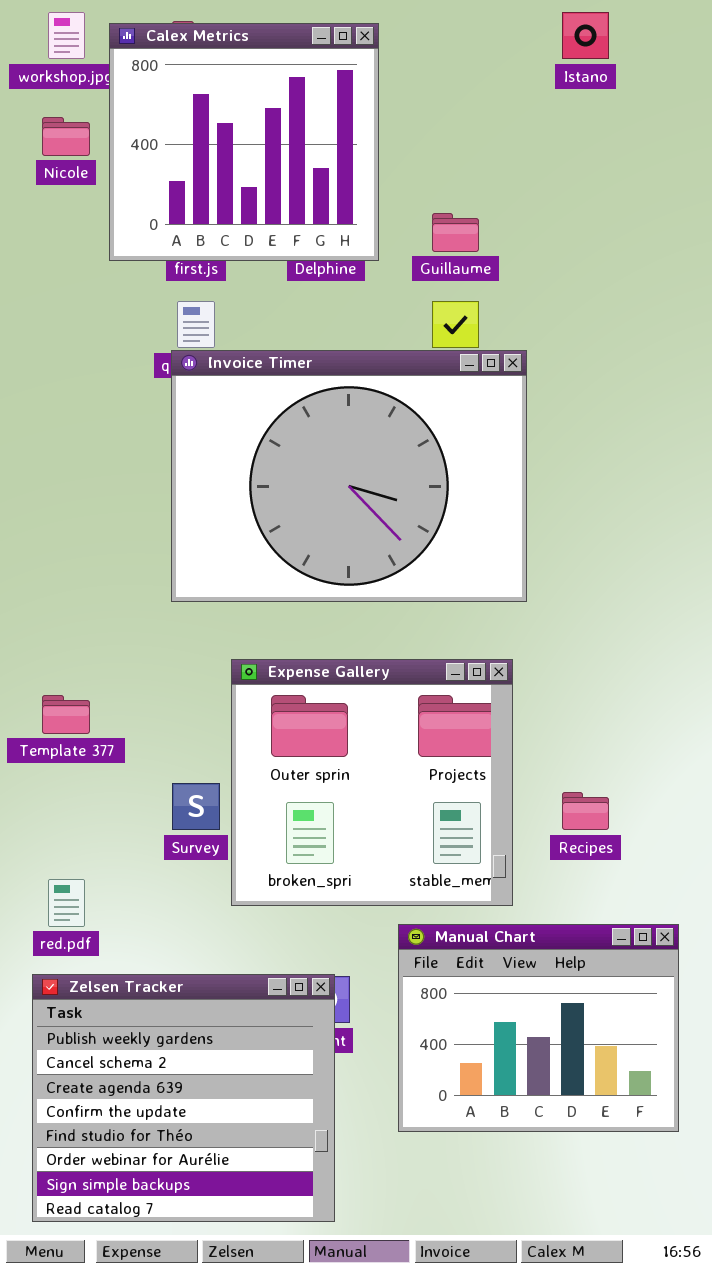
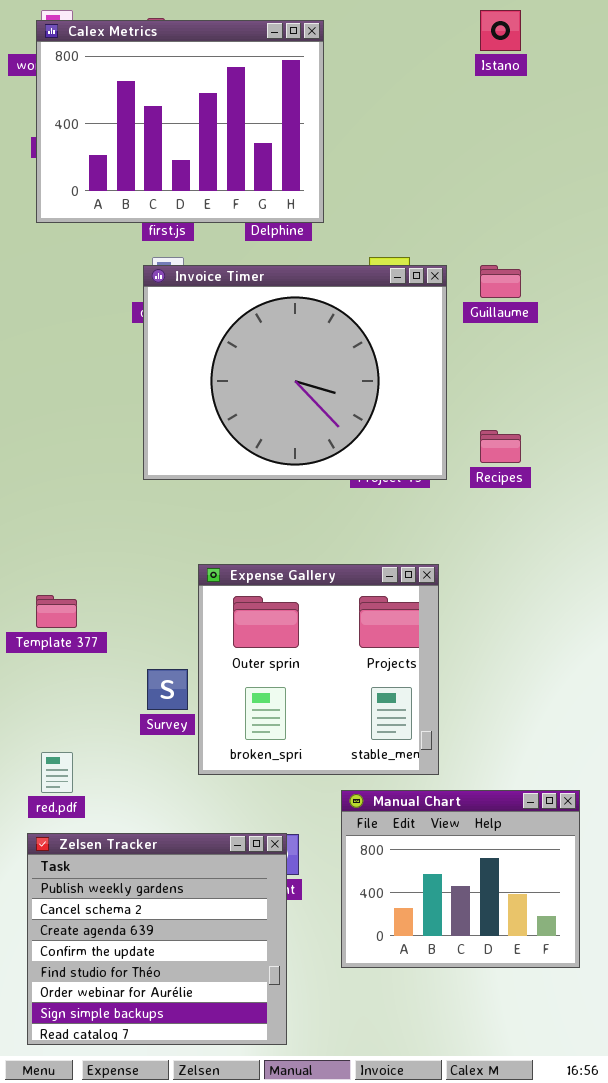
Calex Metrics: [109,23,379,261] -> [36,20,324,223], resized
Guillaume: [432,213,479,252] -> [480,265,521,298], moved
Invoice Timer: [171,350,527,602] -> [143,265,447,480], moved
Recipes: [562,792,609,830] -> [480,430,521,463], moved

